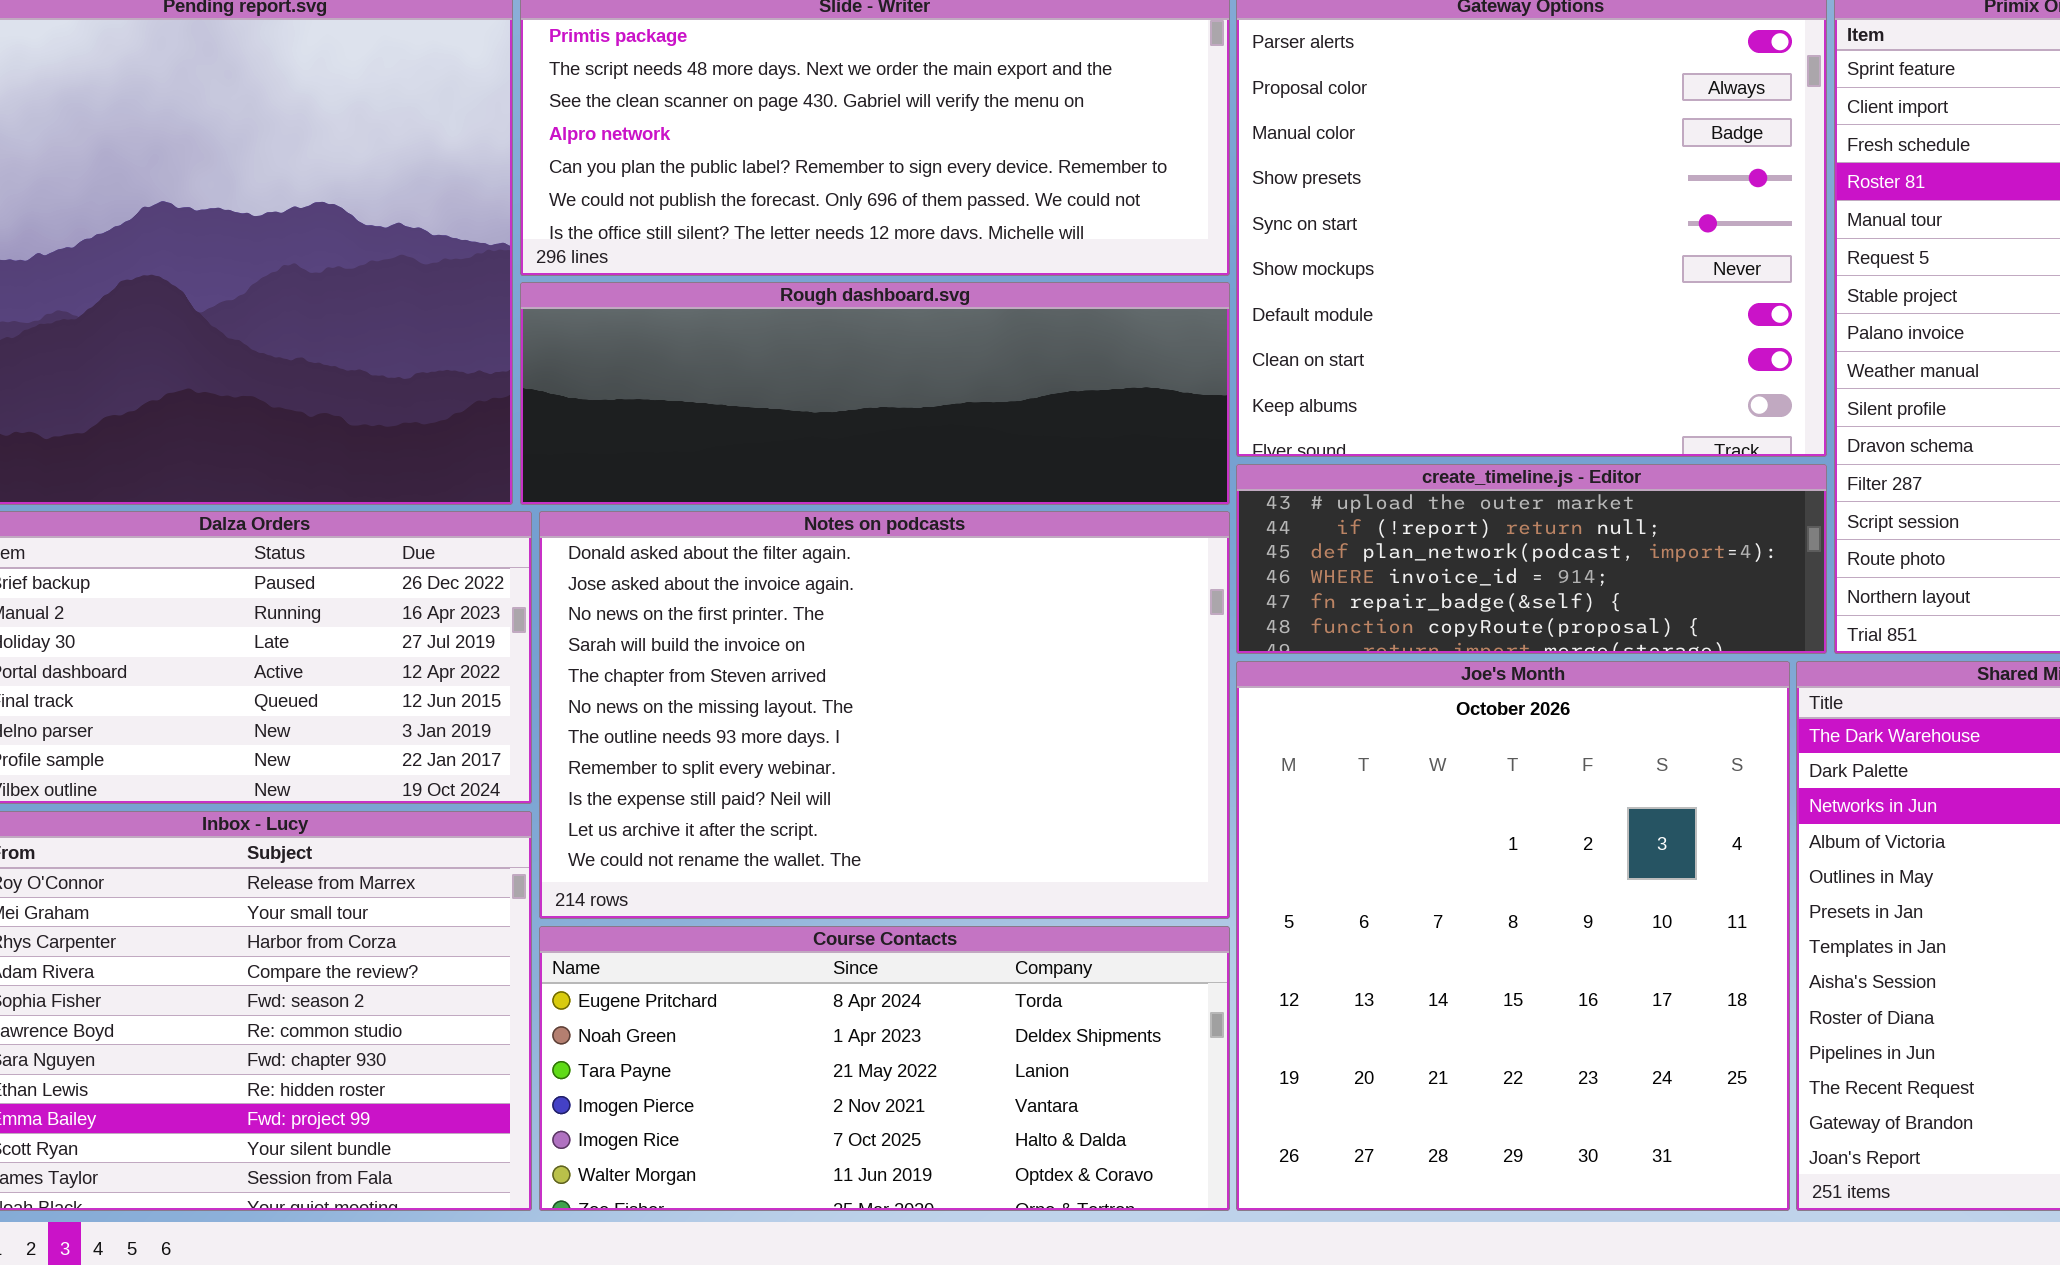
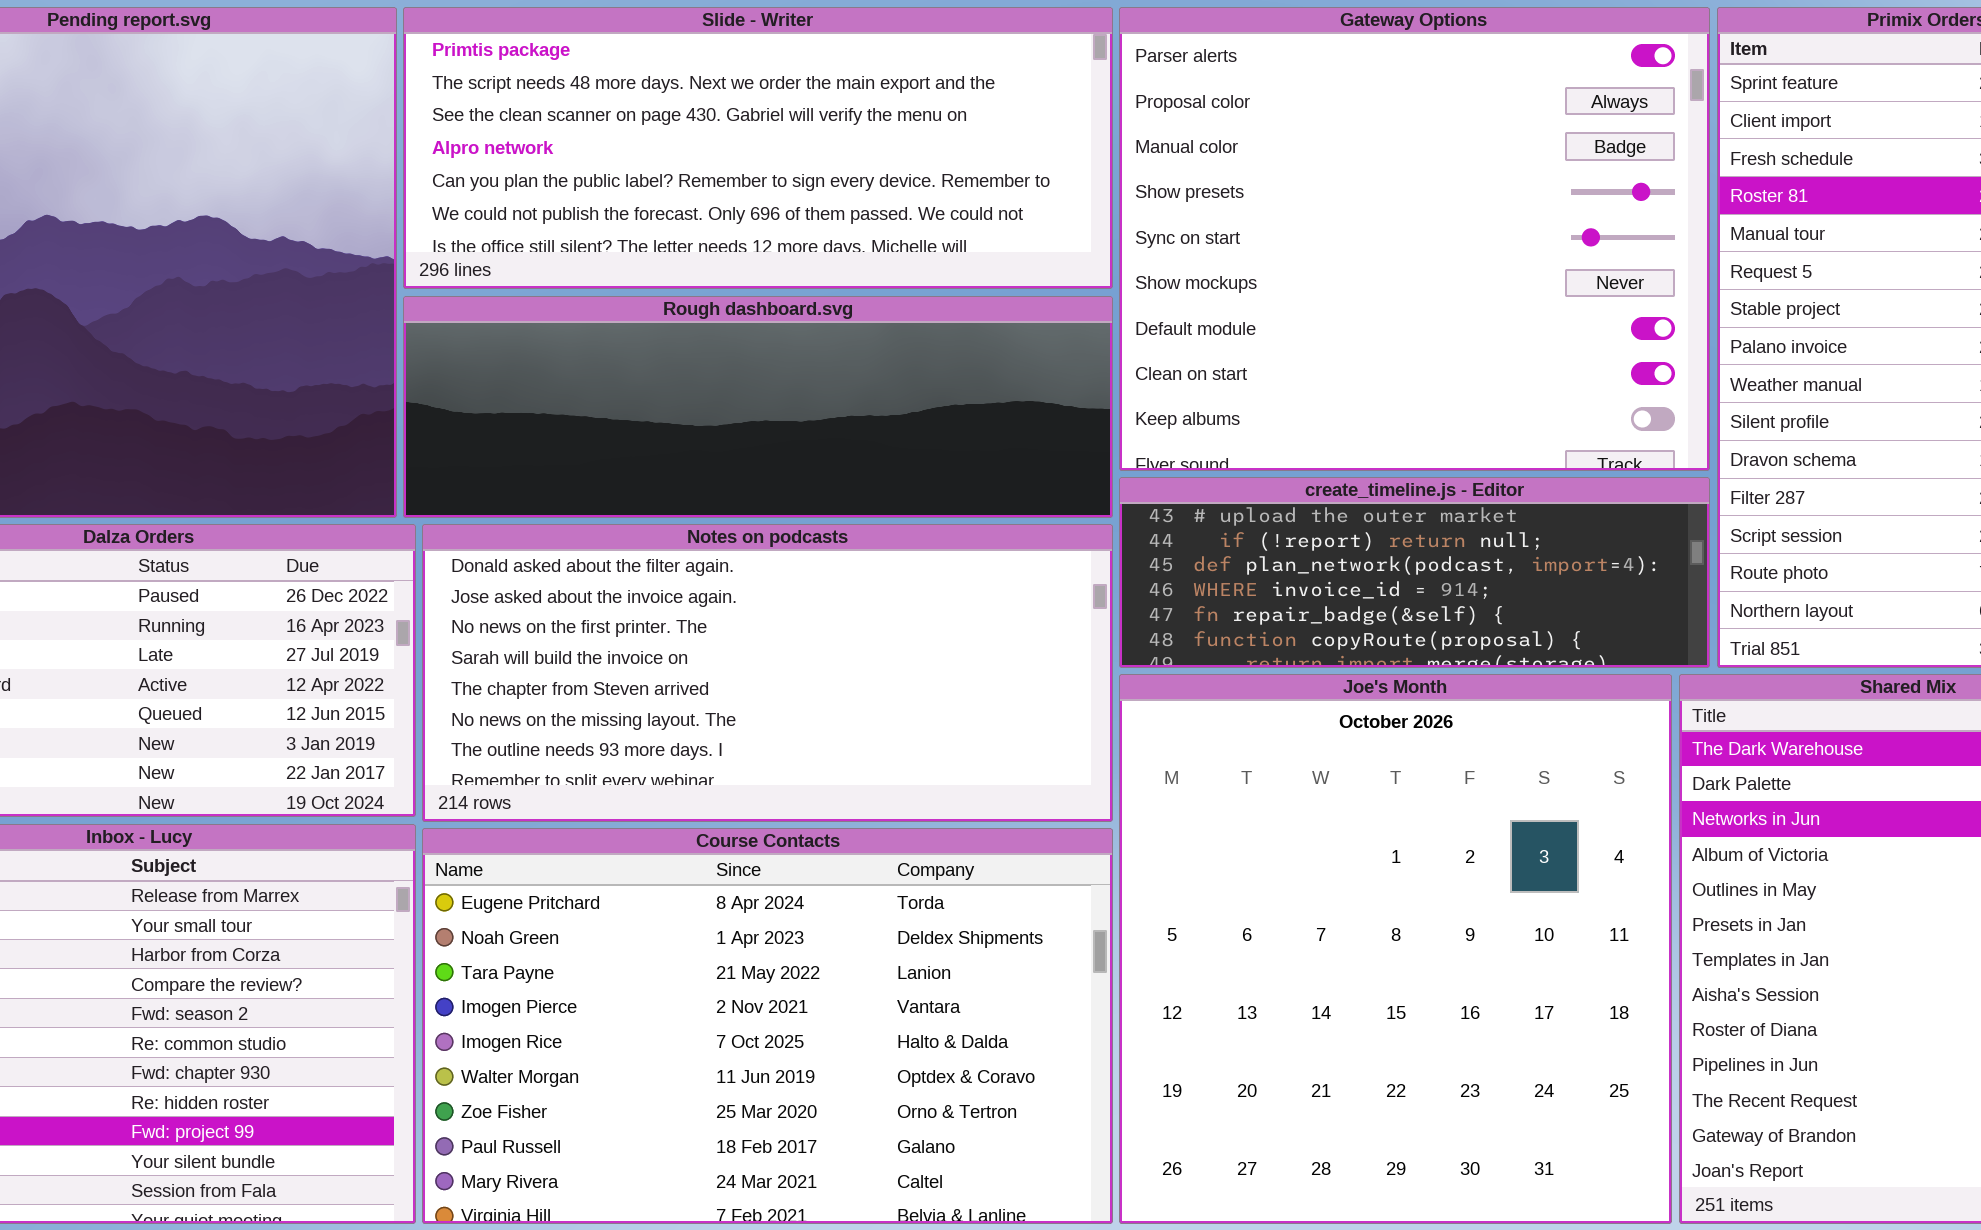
Notes on podcasts: [539,511,1230,919] -> [422,524,1113,822], resized
Course Contacts: [539,926,1230,1211] -> [422,828,1113,1224], resized

